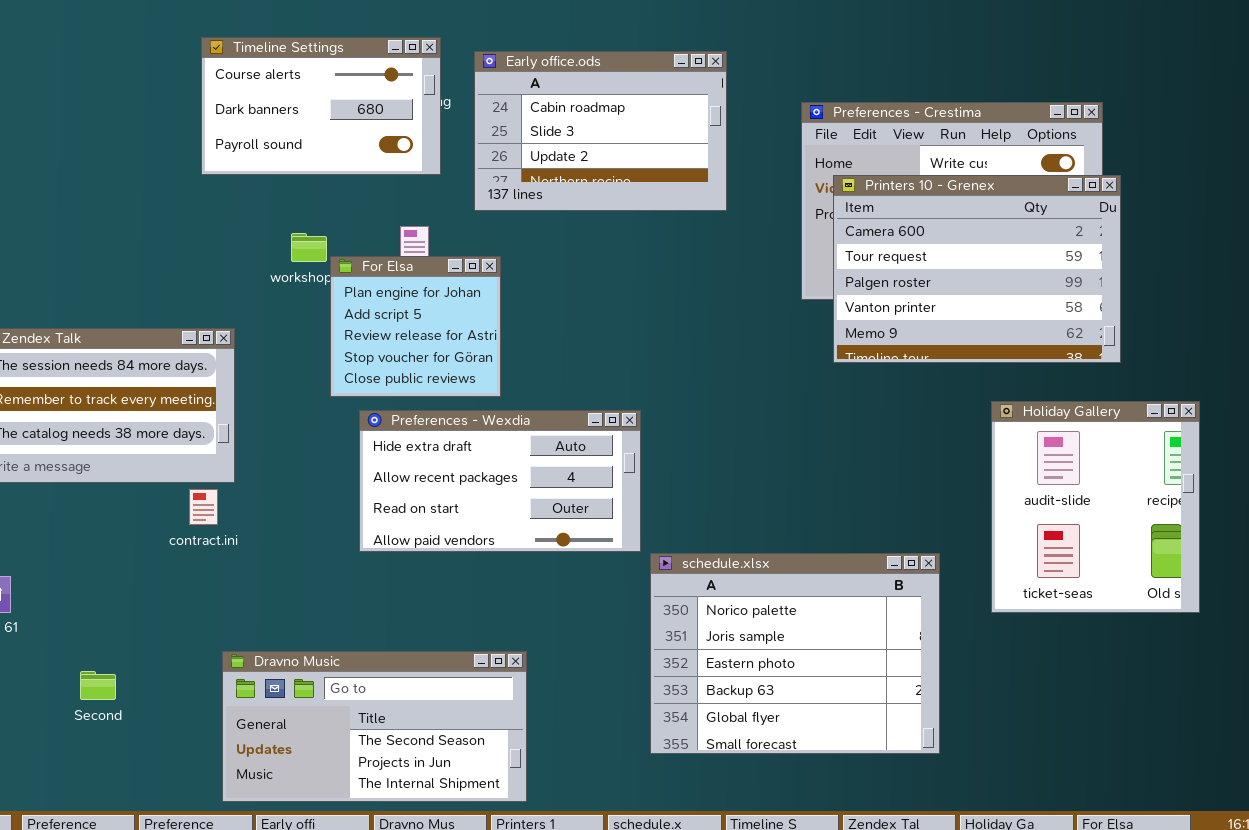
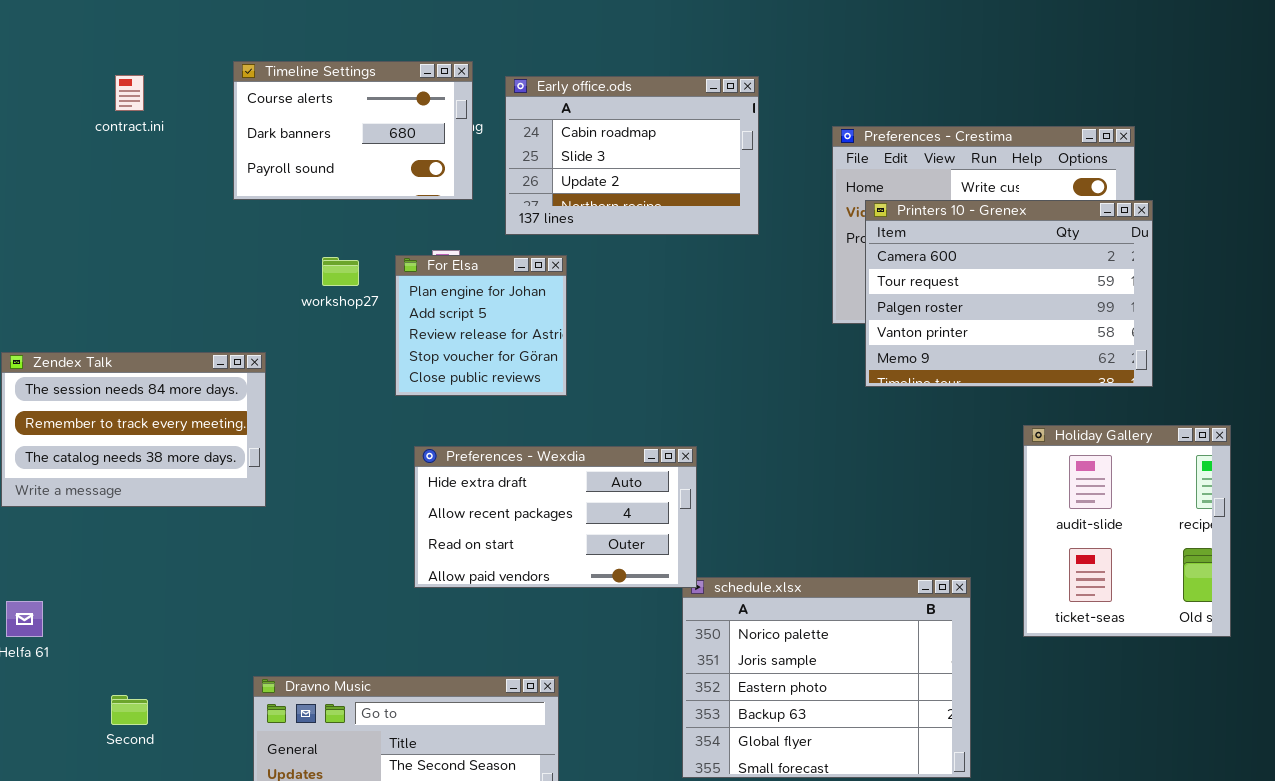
For Elsa: [330,256,501,397] -> [395,255,567,396], moved
Preferences - Wexdia: [359,410,641,552] -> [414,446,697,588], moved
contract.ini: [189,489,218,525] -> [115,75,144,111], moved

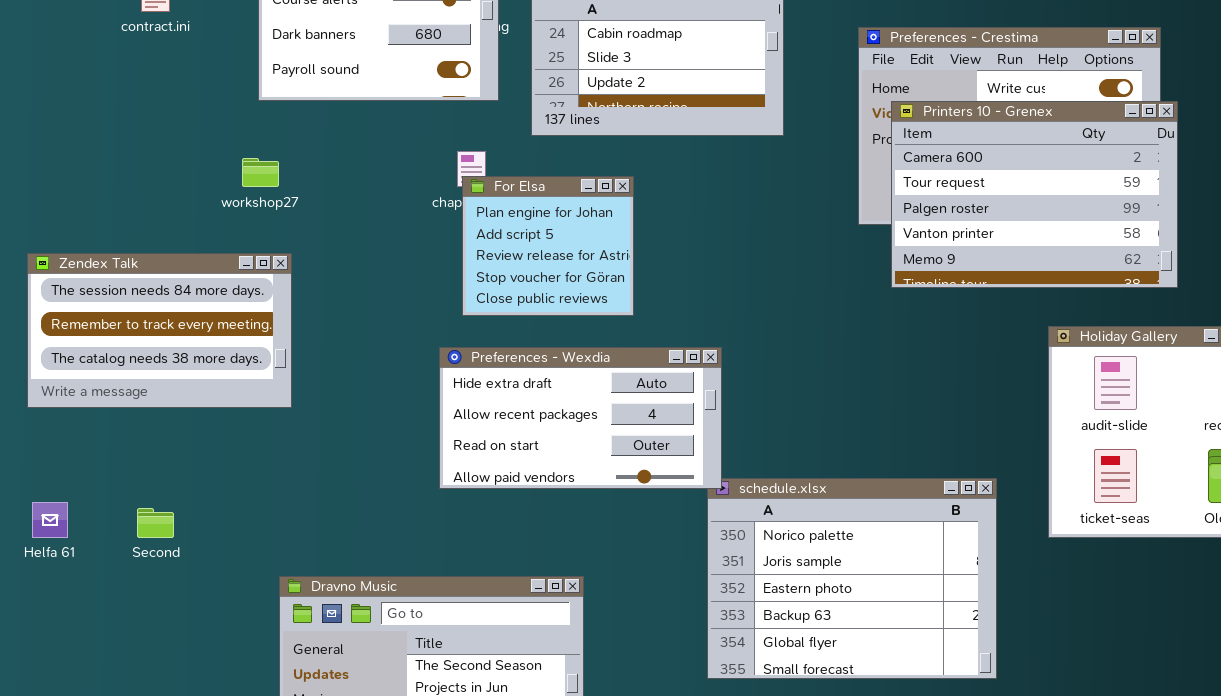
For Elsa: [395,255,567,396] -> [462,176,634,316], moved
workshop27: [322,257,359,286] -> [242,158,279,187], moved
Second: [111,695,148,725] -> [137,508,174,538], moved

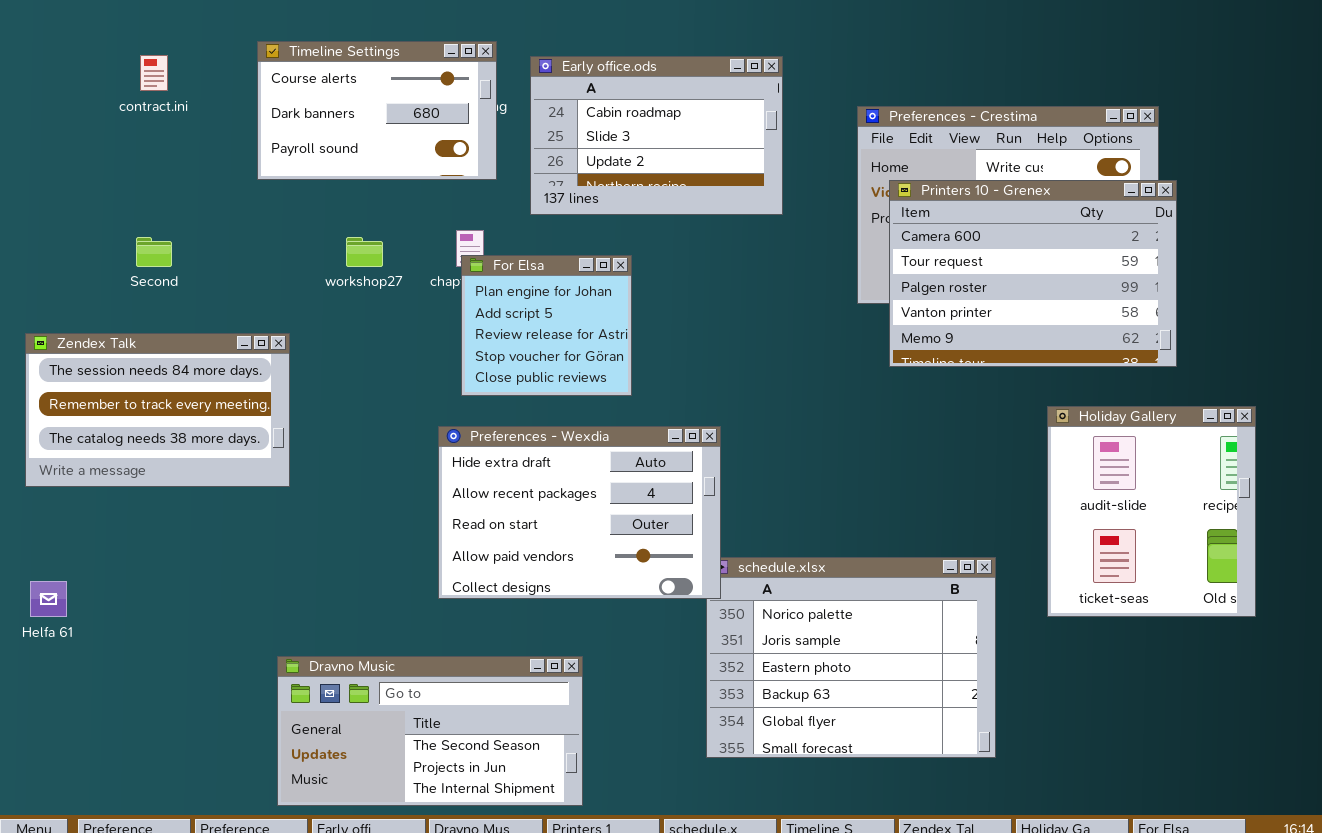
workshop27: [242,158,279,187] -> [346,237,383,267], moved
Preferences - Wexdia: [439,347,722,489] -> [438,426,721,599], resized
Second: [137,508,174,538] -> [136,237,172,267], moved

